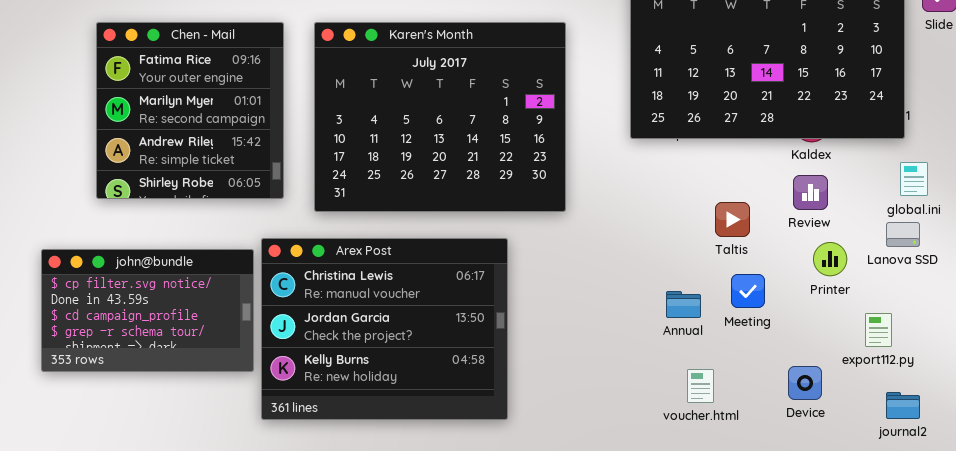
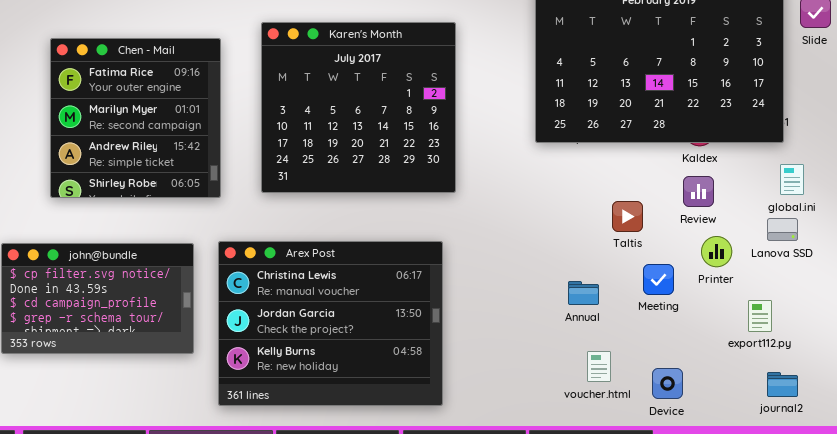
Karen's Month: [314,22,566,212] -> [261,22,456,193], moved, resized
Arex Post: [261,238,508,420] -> [218,241,443,406], moved
Meeting: [731,274,765,308] -> [643,264,674,295], moved
Device: [788,366,822,400] -> [652,368,683,399], moved

